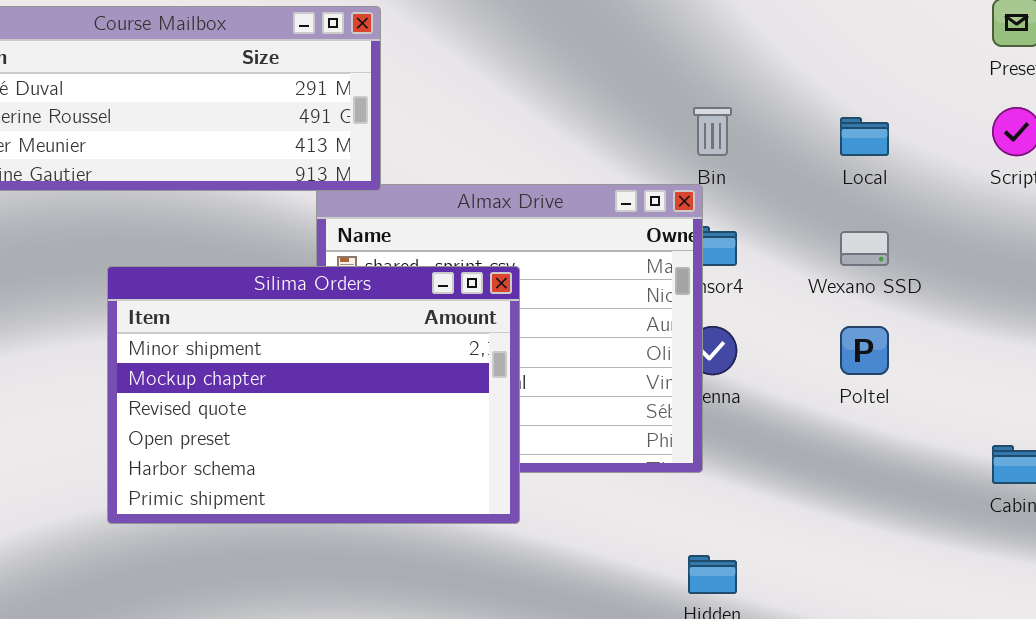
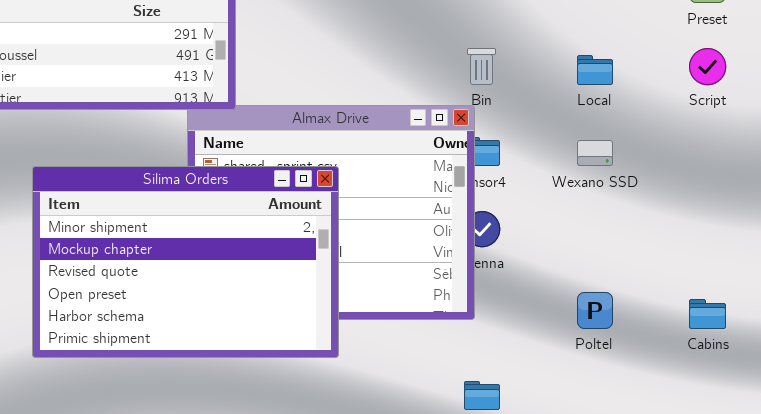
Poltel: [840,326,889,375] -> [577,292,613,329], moved

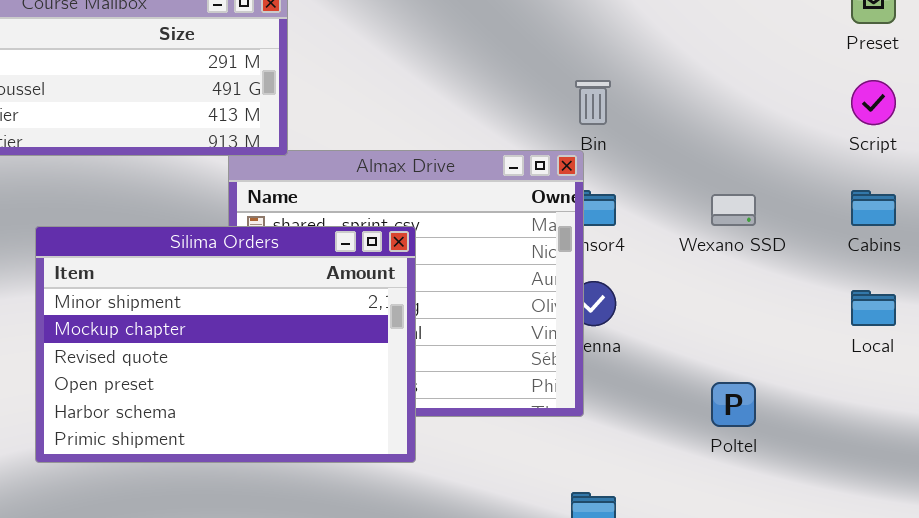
Local: [577,55,613,85] -> [851,290,896,326], moved
Cabins: [689,299,726,329] -> [851,190,896,226], moved

